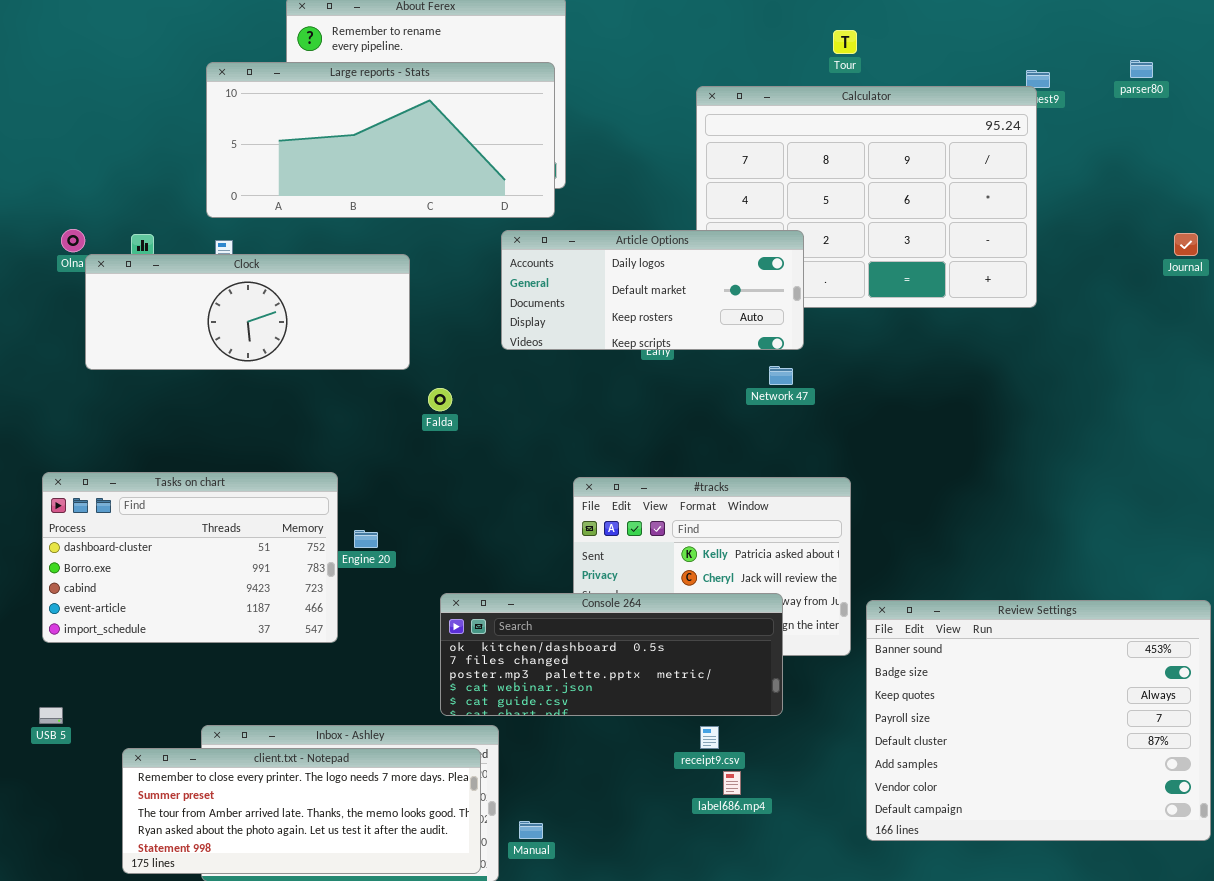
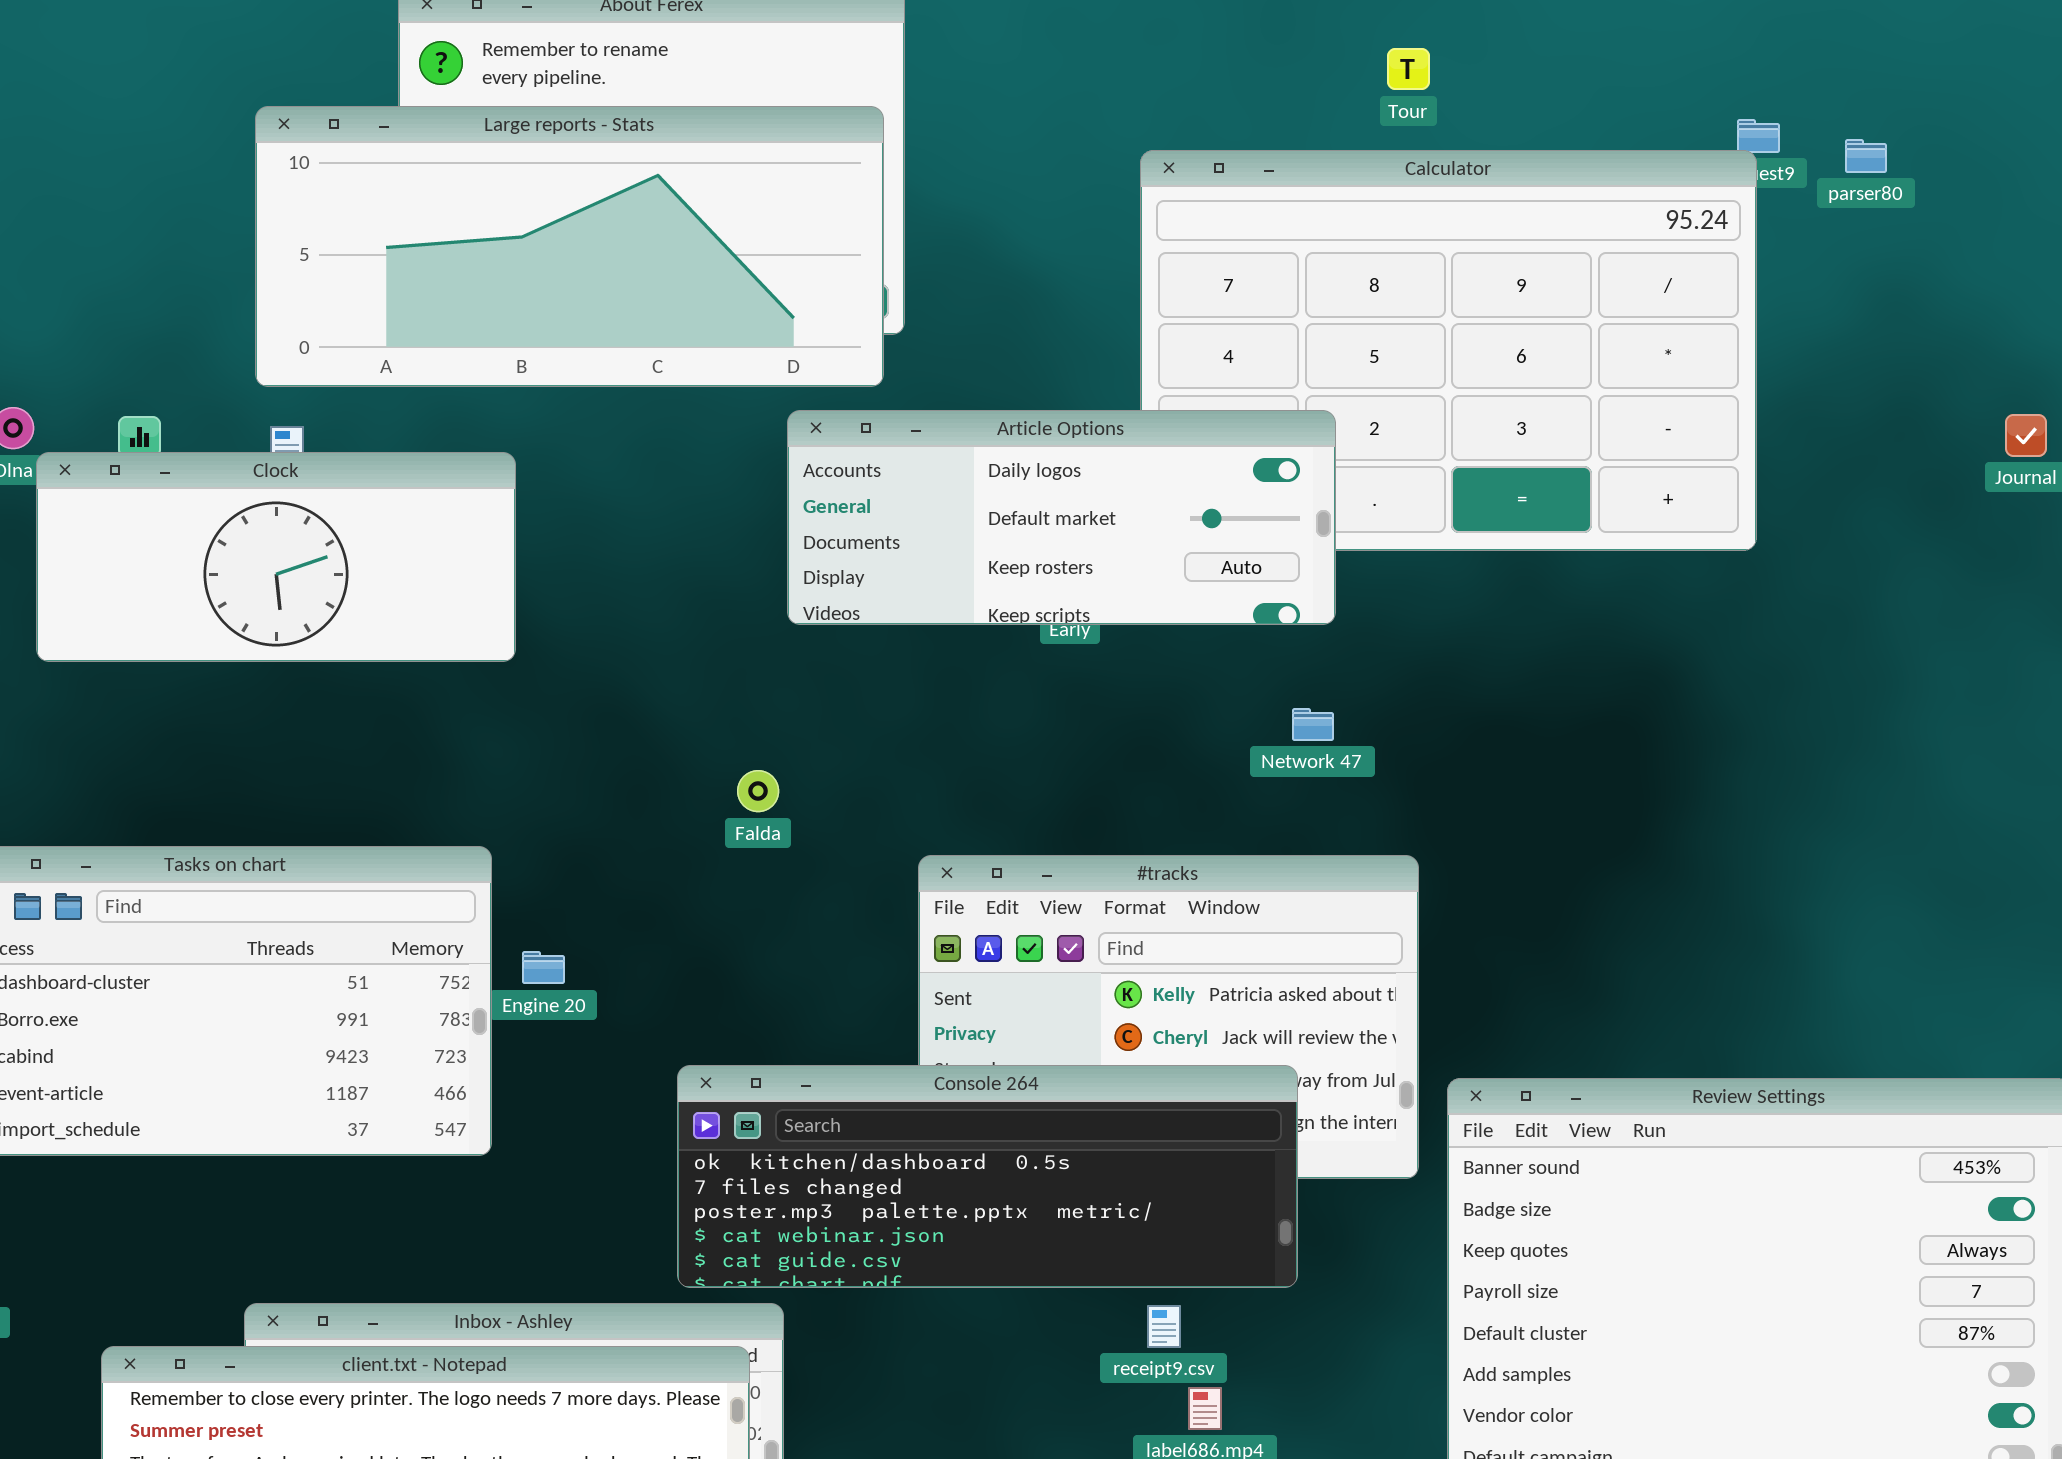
parser80: [1130,60,1153,78] -> [1845,139,1887,173], moved
Clock: [85,254,410,370] -> [36,452,516,662], resized
Network 47: [769,366,793,385] -> [1292,708,1334,741], moved
Falda: [428,388,452,411] -> [737,770,779,812], moved

